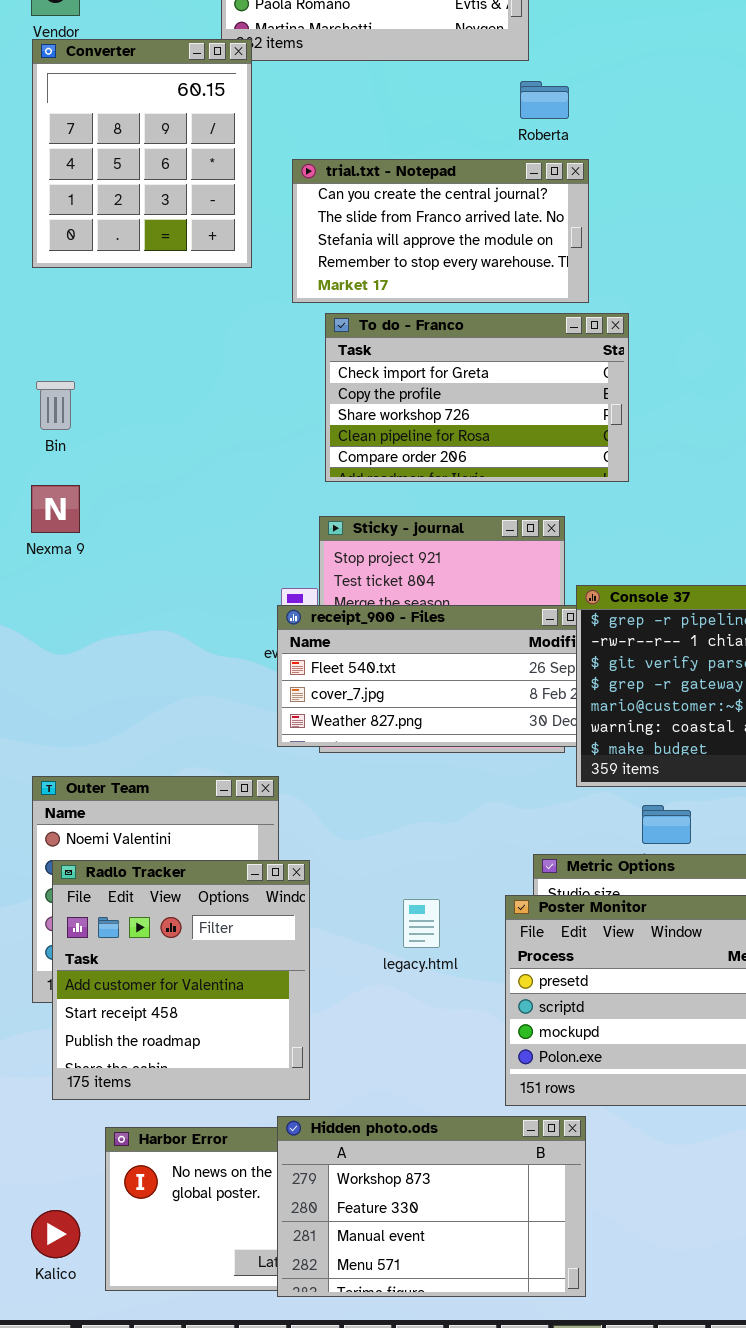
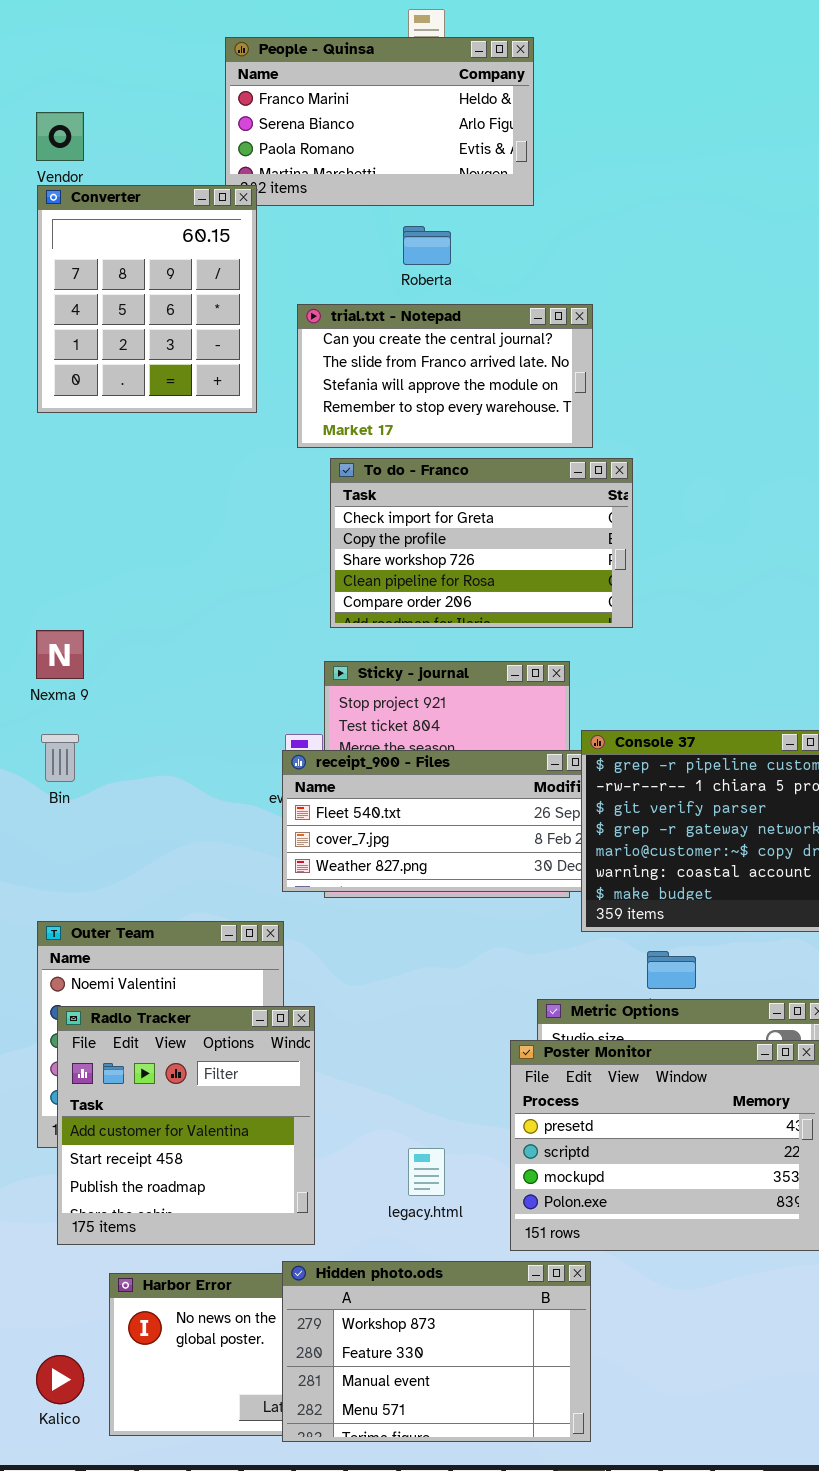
Roberta: [520,81,569,119] -> [403,226,451,265], moved
Bin: [36,381,75,430] -> [41,734,79,782], moved
legacy.html: [403,899,440,948] -> [408,1148,445,1196], moved

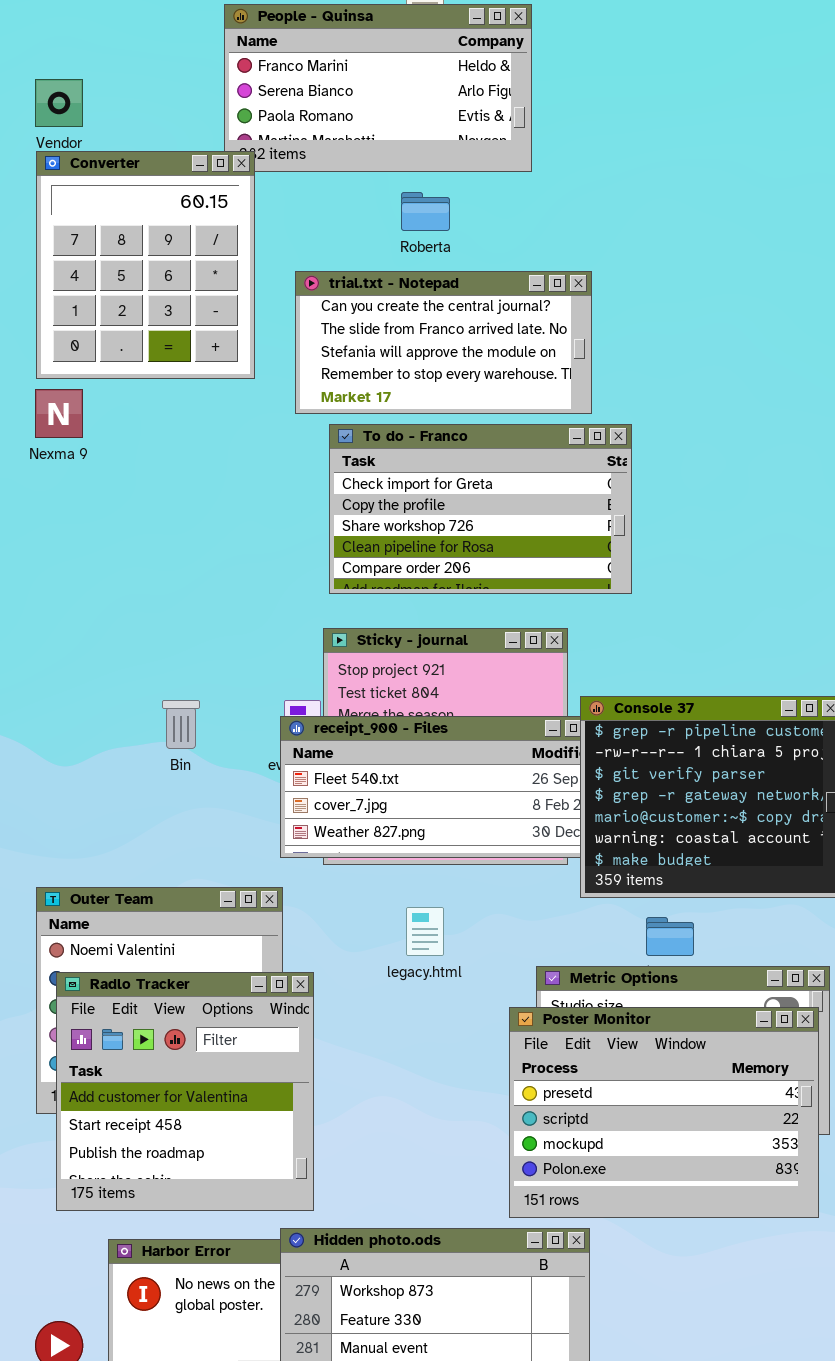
Nexma 9: [36,630,84,679] -> [35,389,83,438], moved
Bin: [41,734,79,782] -> [162,700,200,749], moved
legacy.html: [408,1148,445,1196] -> [406,907,444,956], moved

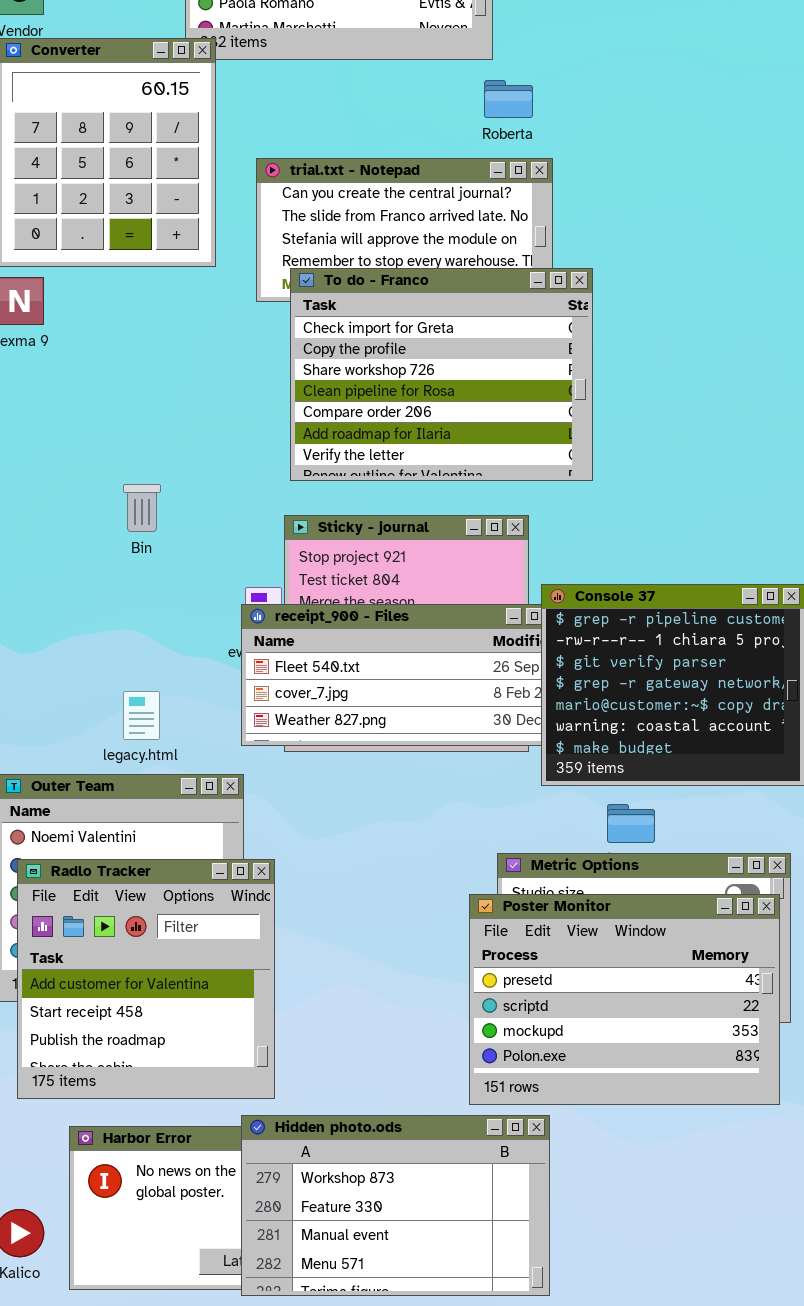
Roberta: [401,192,450,231] -> [484,80,533,118], moved
To do - Franco: [329,424,632,594] -> [290,268,593,481], resized
Bin: [162,700,200,749] -> [123,484,161,532], moved
legacy.html: [406,907,444,956] -> [123,691,160,740], moved

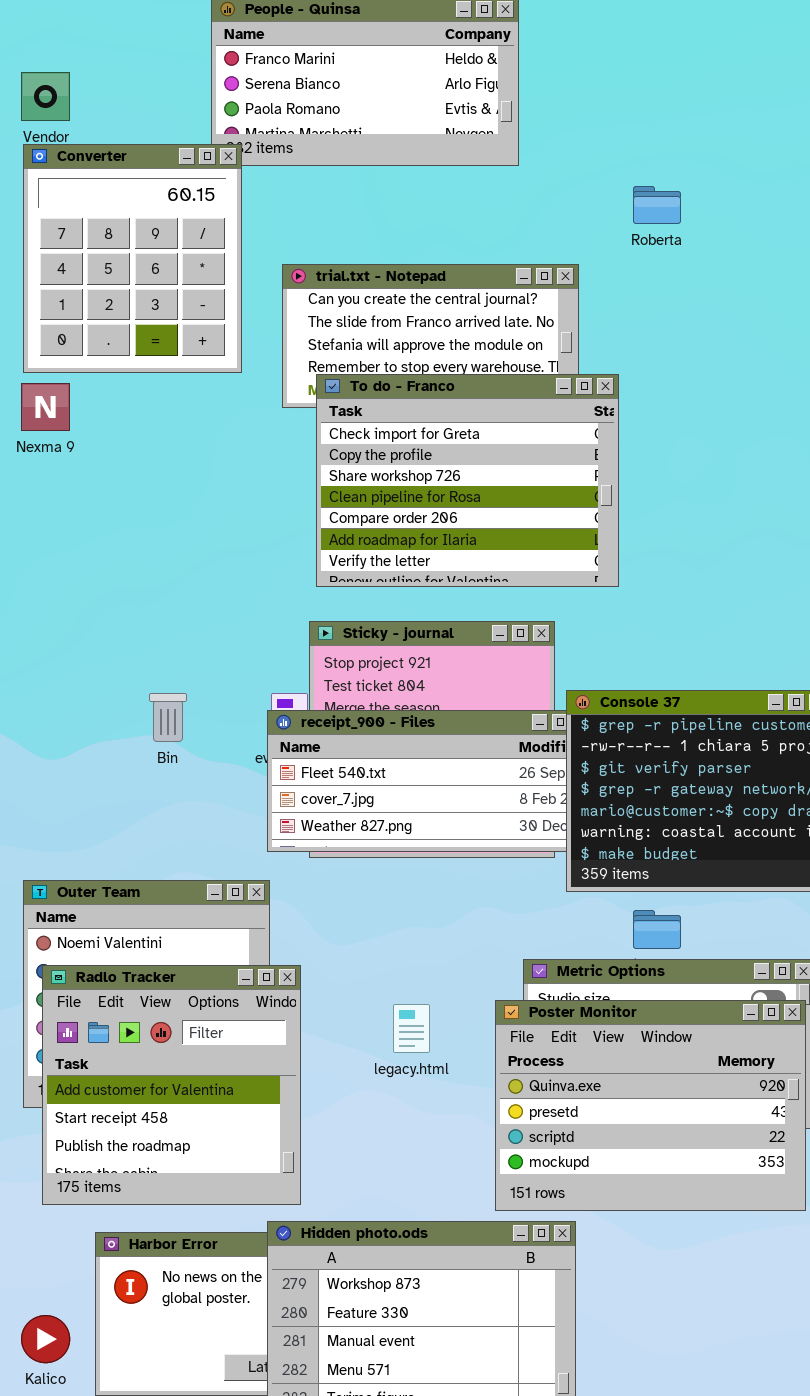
Roberta: [484,80,533,118] -> [633,186,681,224], moved
Bin: [123,484,161,532] -> [149,693,187,742], moved
legacy.html: [123,691,160,740] -> [393,1004,430,1053], moved
Poster Monitor: [469,894,780,1105] -> [495,1000,806,1211], scrolled up 1 row

